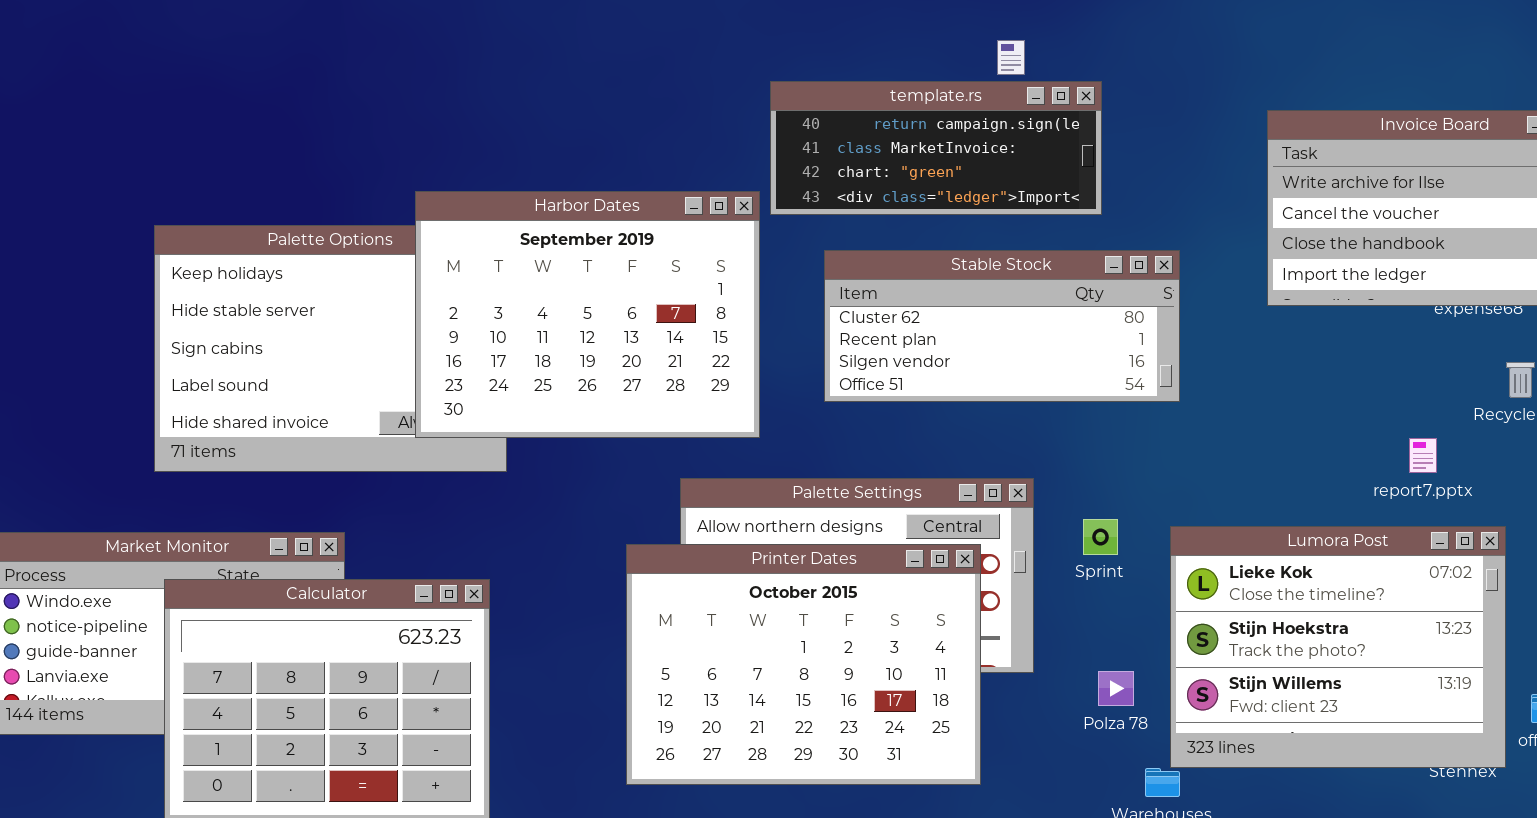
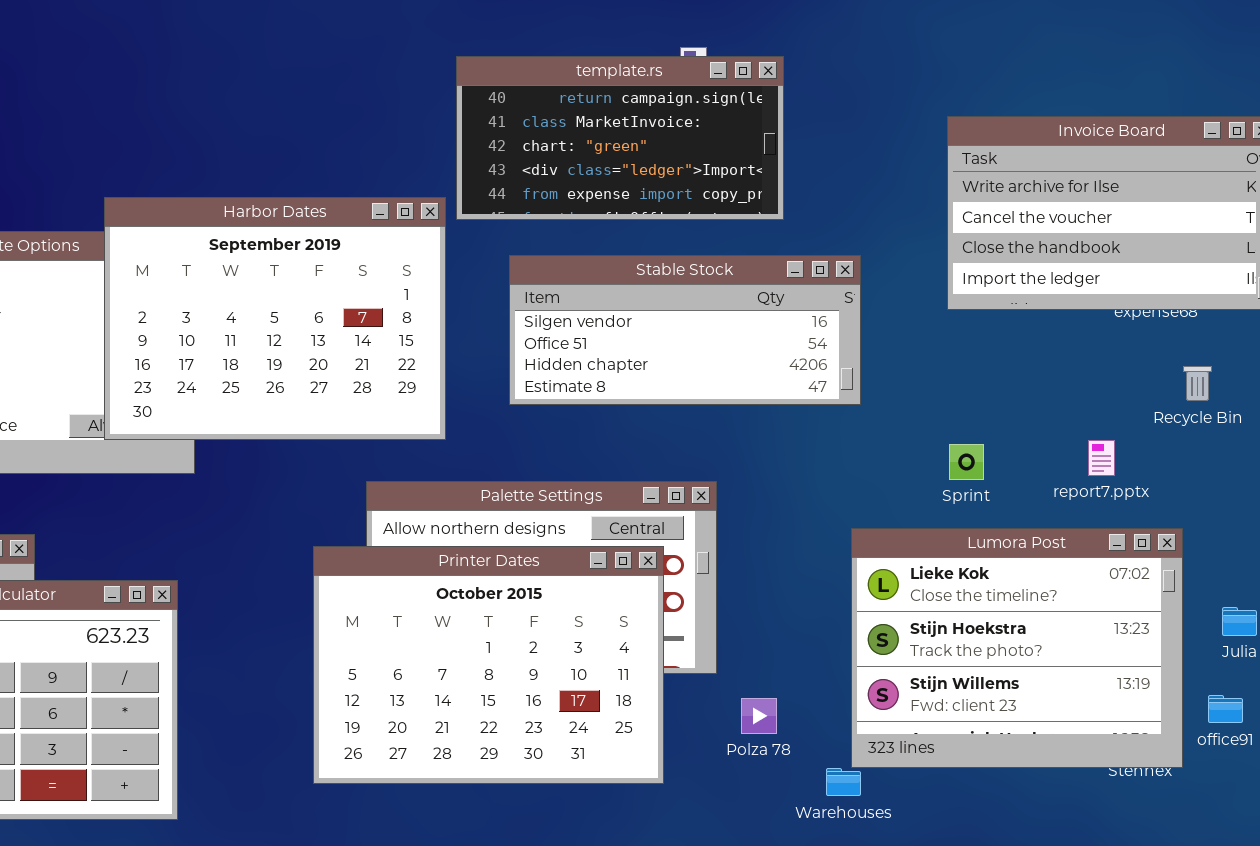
template.rs: [770,81,1102,215] -> [456,56,784,220], resized
Stable Stock: [824,250,1180,402] -> [509,255,861,405], scrolled down 2 rows
Sprint: [1083,519,1118,555] -> [949,444,984,480], moved
Polza 78: [1098,671,1134,706] -> [741,698,777,734], moved

